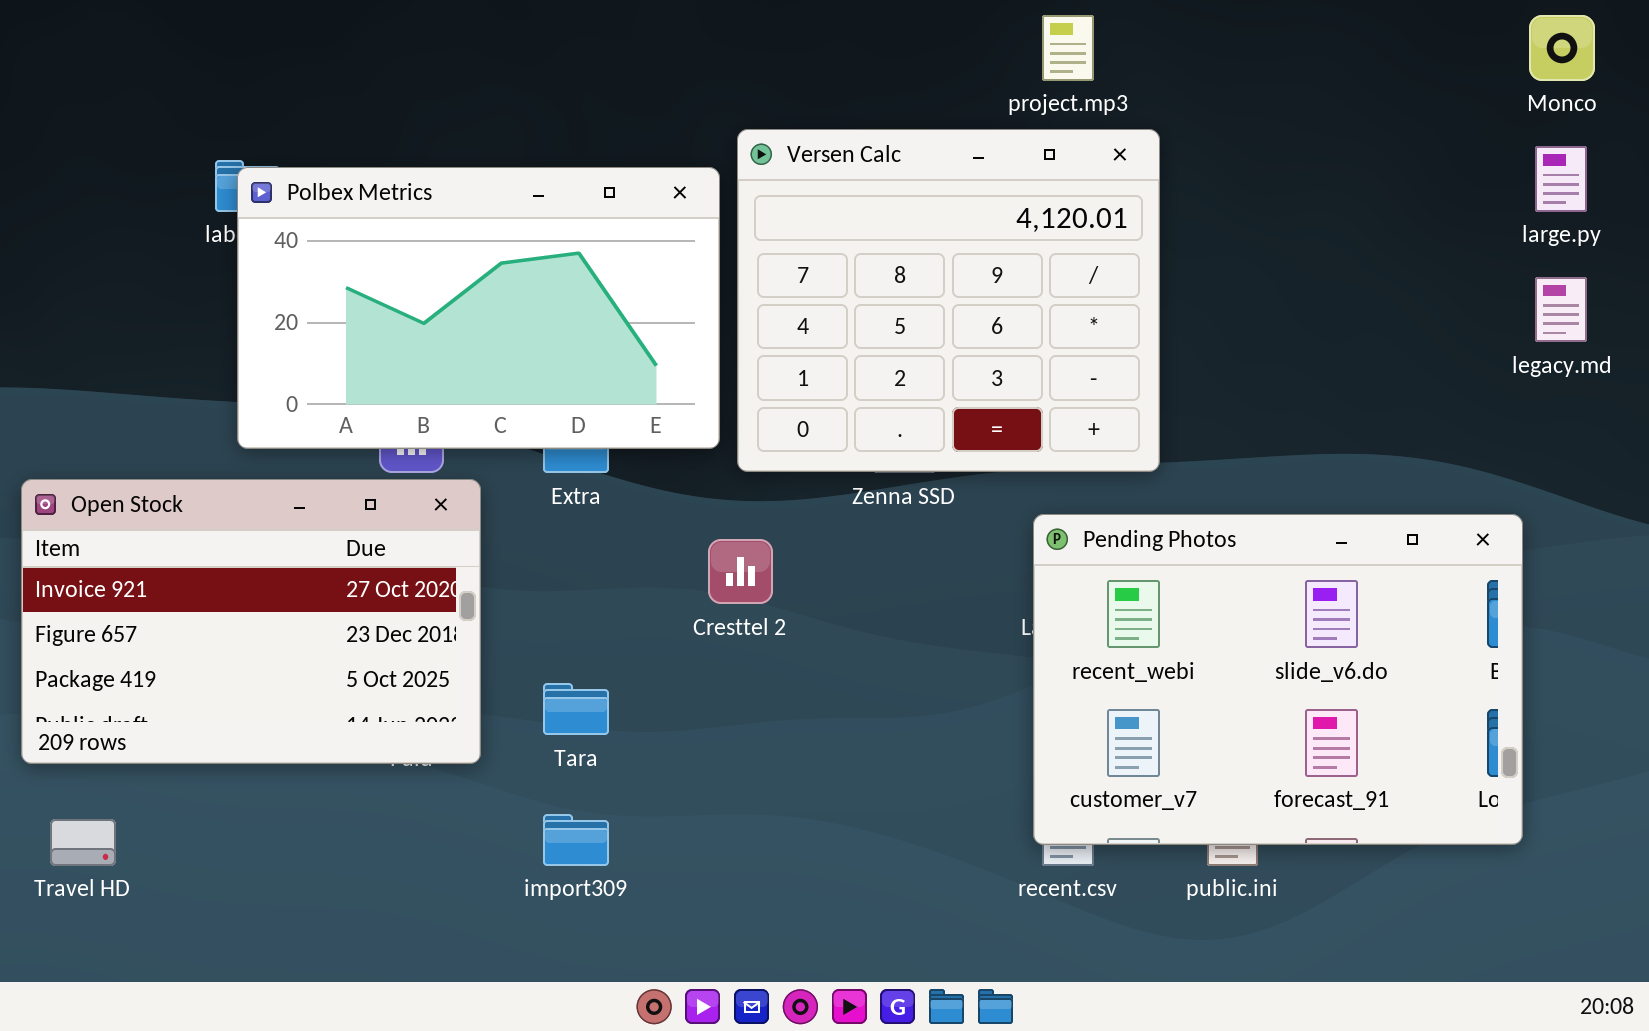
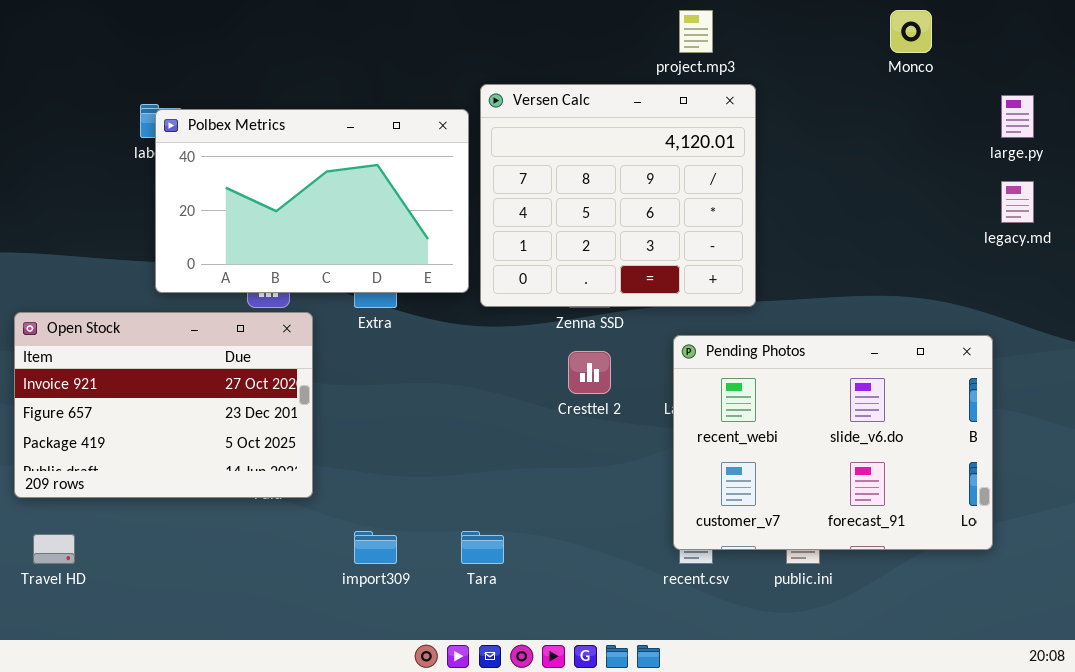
Monco: [1529,15,1595,81] -> [890,10,932,53], moved
Cresttel 2: [708,539,773,604] -> [568,351,611,394], moved
Tara: [543,683,609,735] -> [461,531,504,564], moved

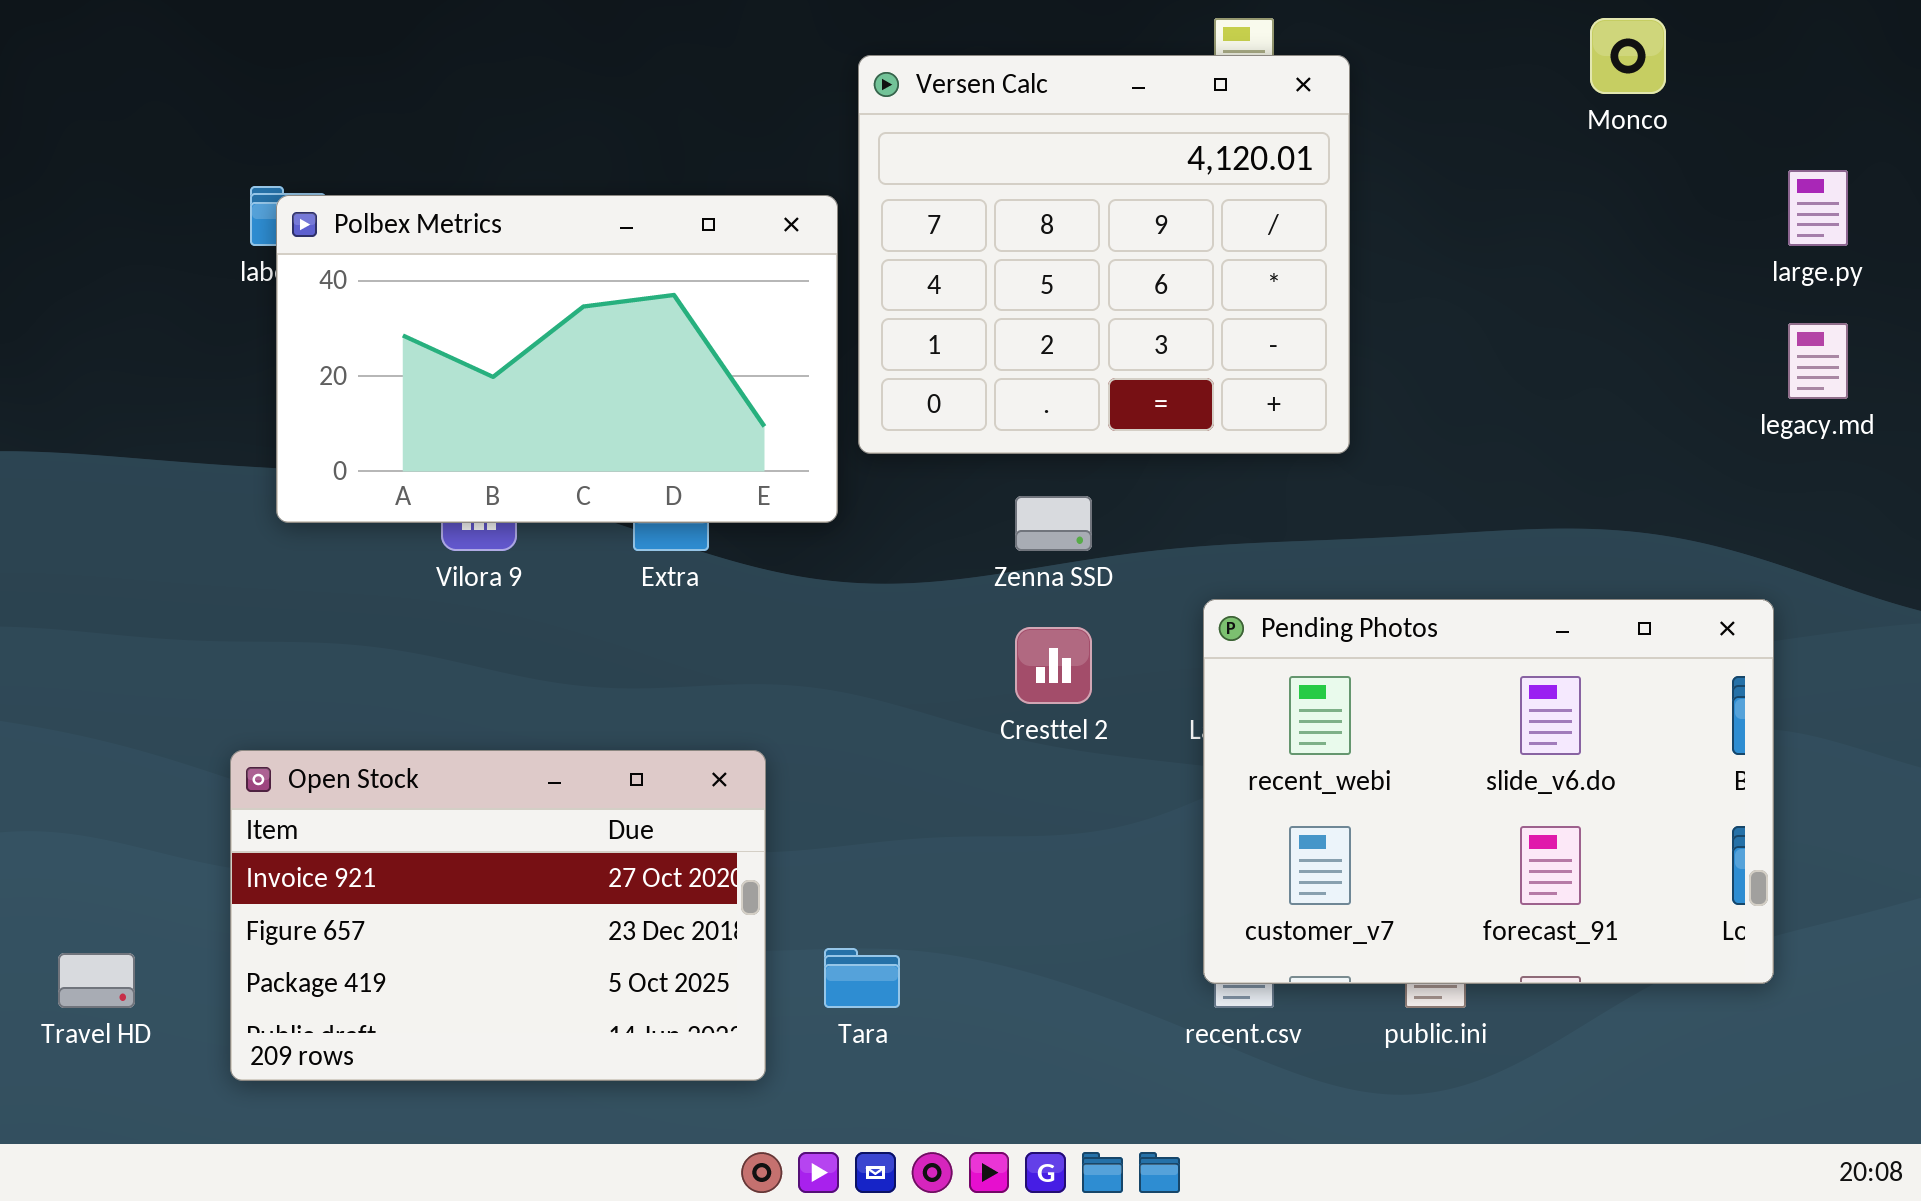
Versen Calc: [480,84,756,307] -> [858,55,1350,454], moved
Open Stock: [14,312,313,498] -> [230,750,766,1081], moved

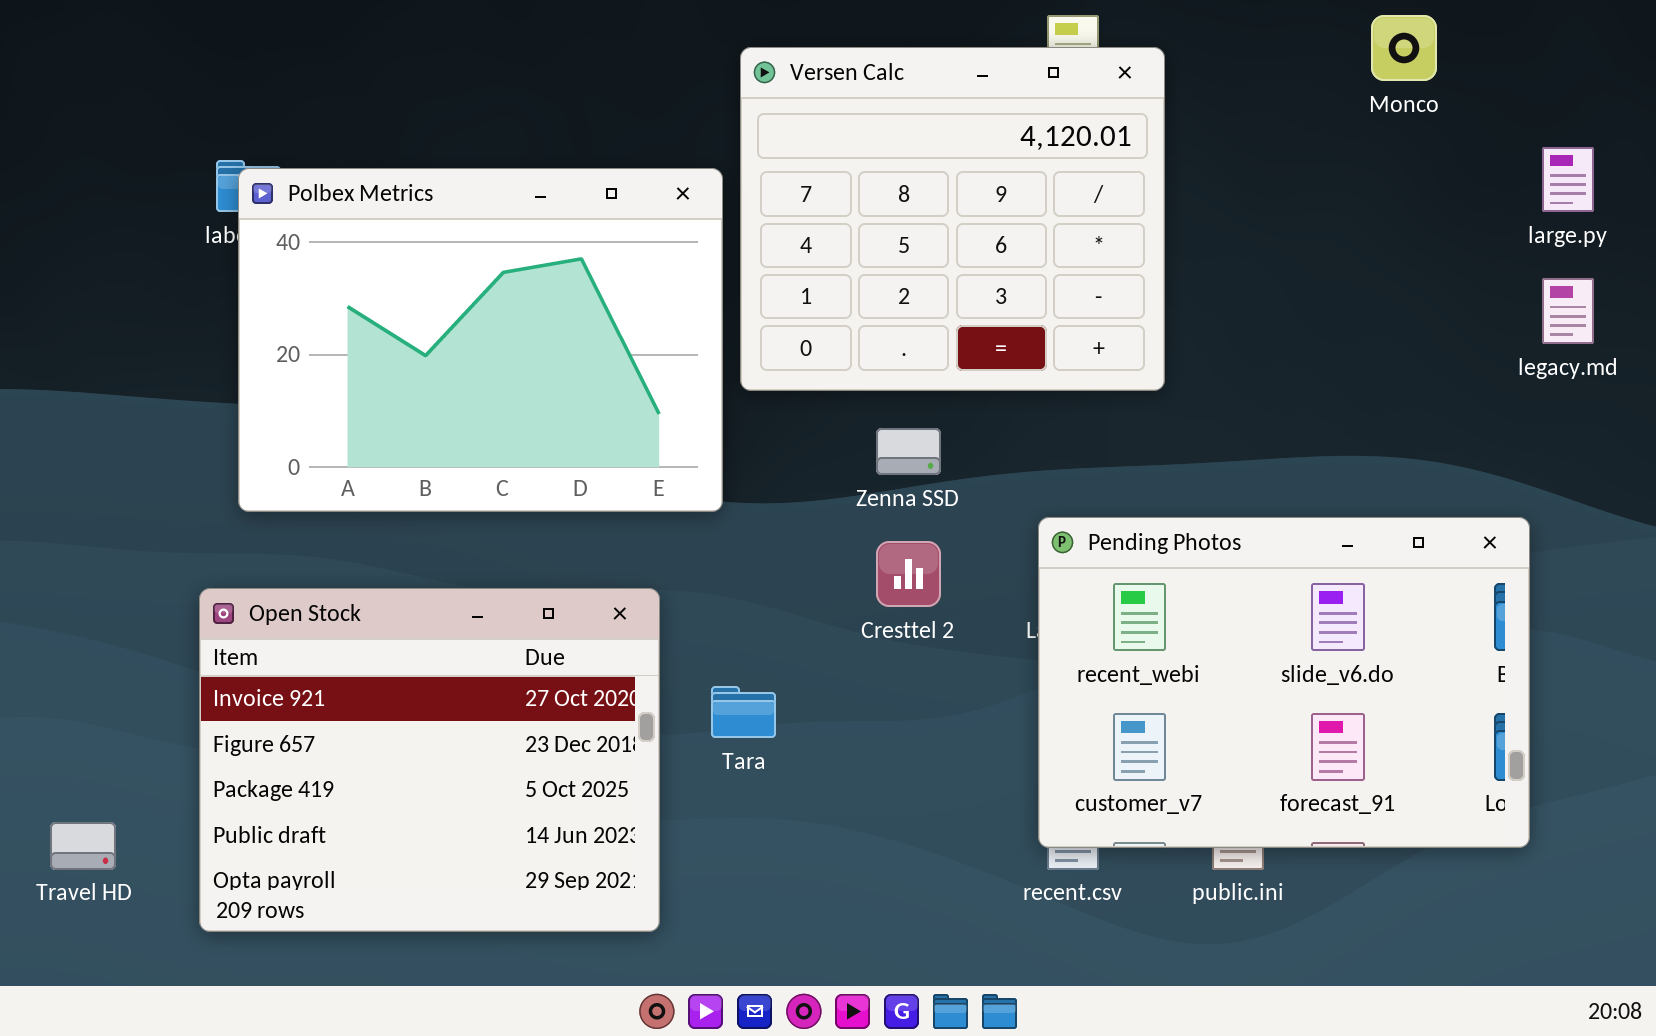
Polbex Metrics: [276,195,838,523] -> [238,168,723,512], resized
Open Stock: [230,750,766,1081] -> [199,588,660,932], resized
Tara: [824,948,900,1008] -> [711,686,776,738], moved

